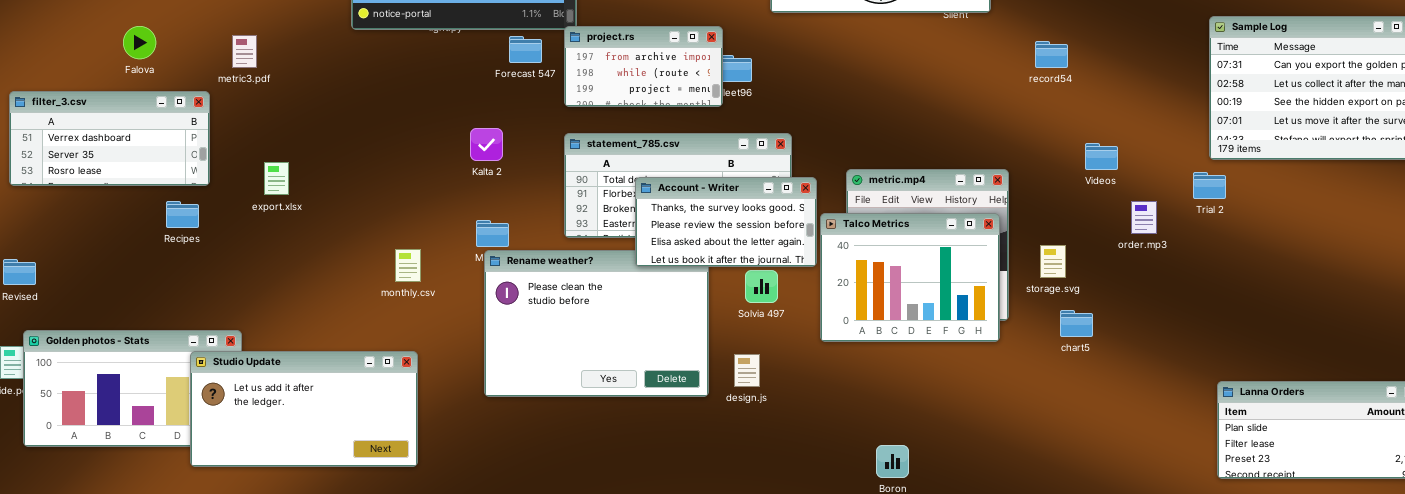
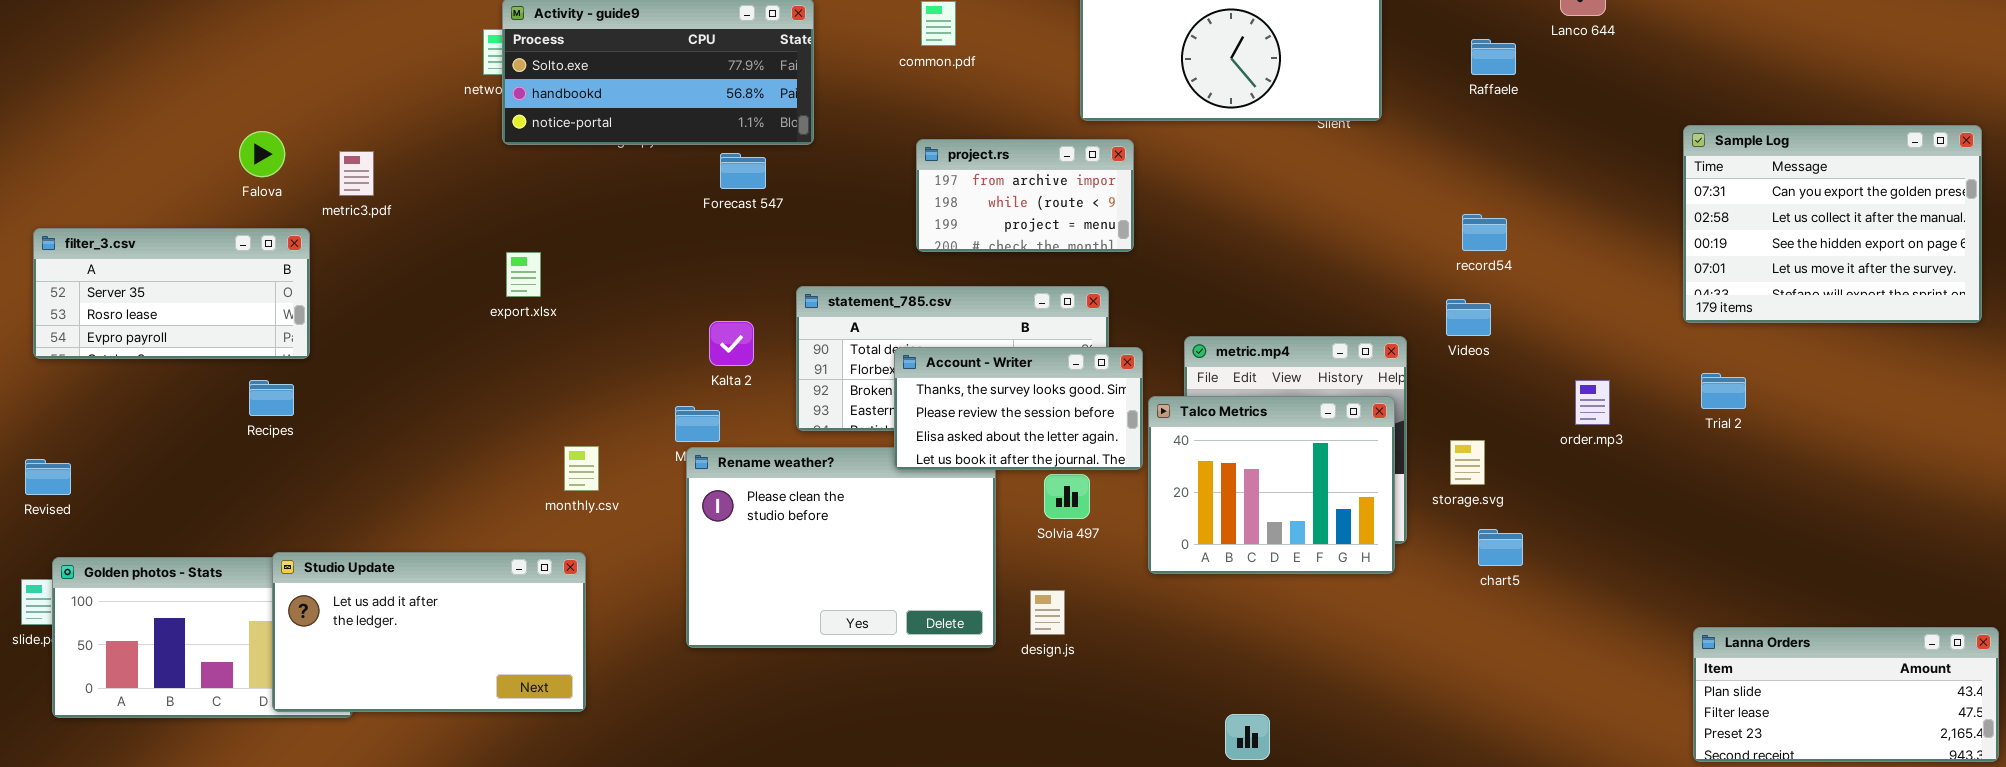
Falova: [123,26,156,59] -> [239,131,285,177], moved
project.rs: [564,26,723,107] -> [916,139,1134,252], moved
record54: [1035,41,1068,68] -> [1462,214,1507,251], moved
filter_3.csv: [9,91,210,186] -> [33,228,310,359], scrolled down 1 row
Kalta 2: [470,128,503,161] -> [709,321,754,366], moved
Videos: [1085,143,1118,170] -> [1446,299,1491,336], moved
export.xlsx: [264,162,289,195] -> [506,252,541,297], moved
Trial 2: [1193,172,1226,199] -> [1701,373,1746,409], moved
Studio Update: [190,351,418,467] -> [272,552,586,712], moved

